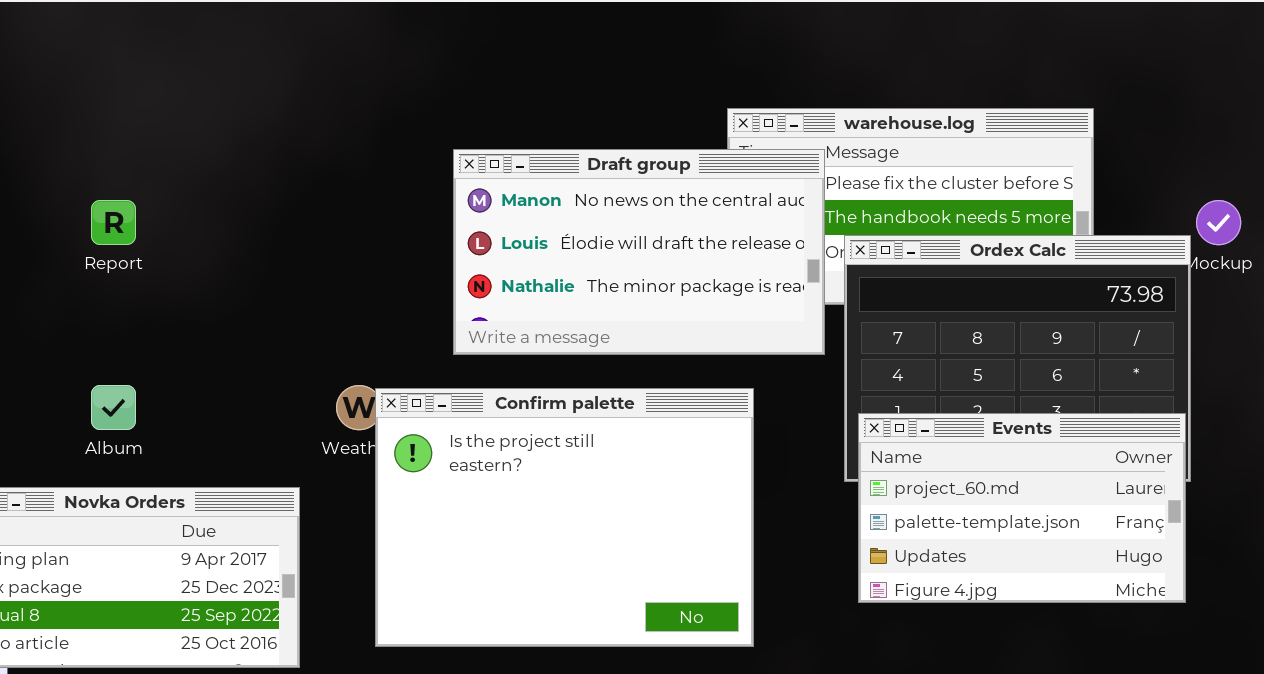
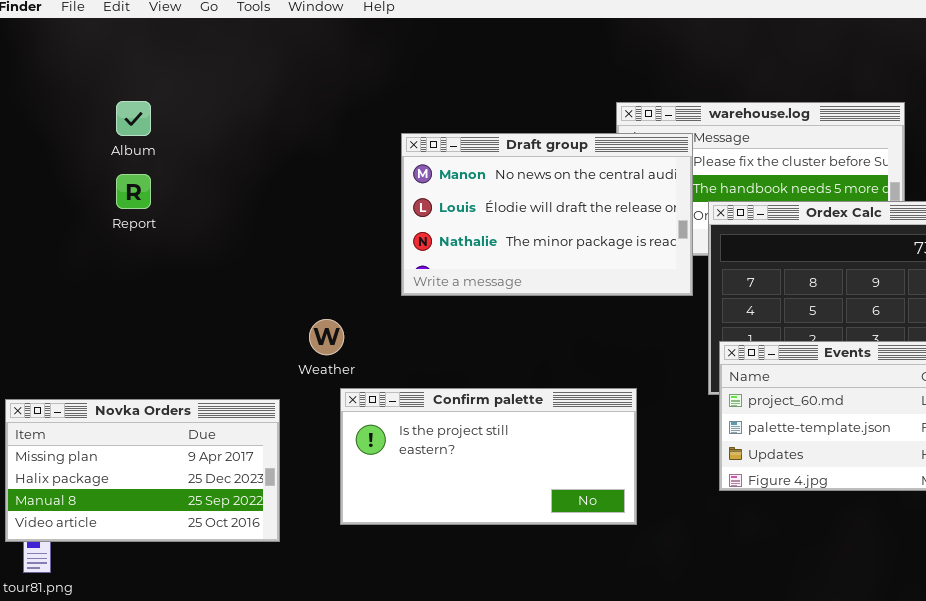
Album: [91,385,136,430] -> [116,101,151,136], moved
Confirm palette: [375,388,754,647] -> [340,388,637,525], resized

